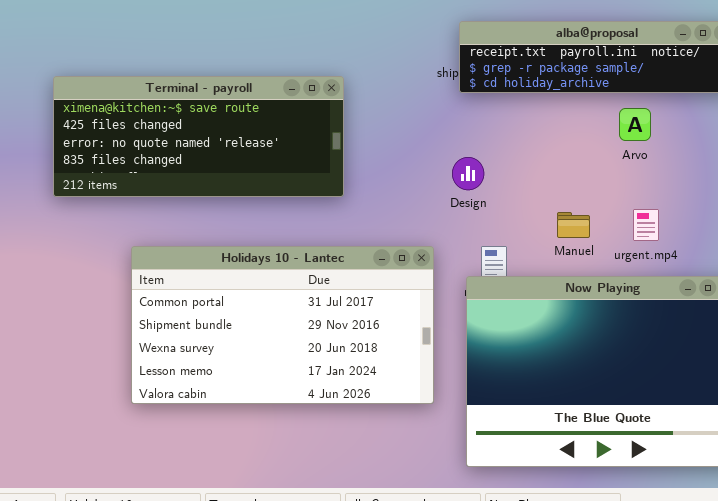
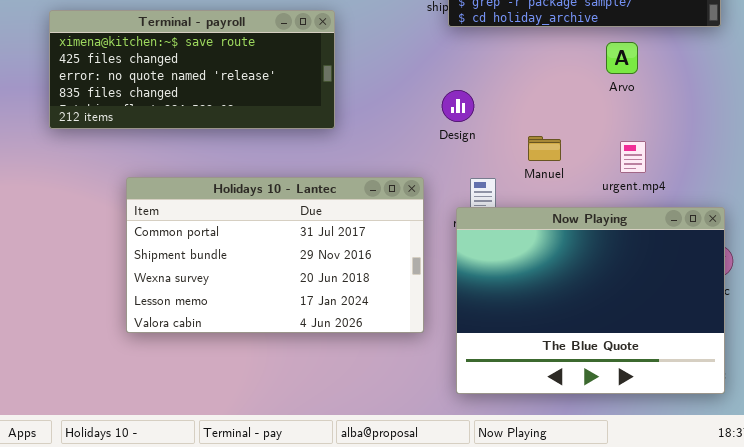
Manuel: [557,212,590,238] -> [528,136,561,161], moved

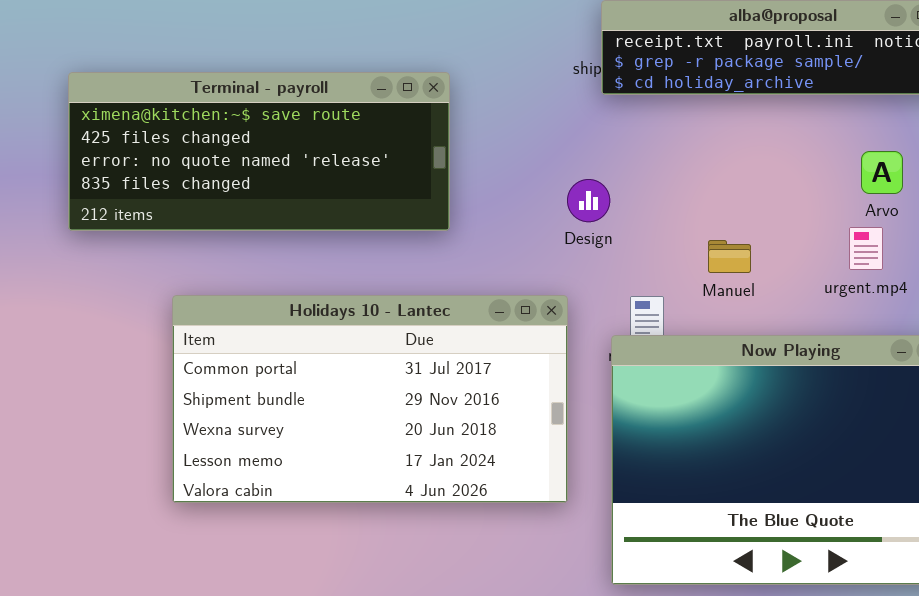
Arvo: [606,42,638,74] -> [861,151,903,194], moved
Design: [442,90,474,122] -> [567,179,610,222], moved
urgent.mp4: [620,141,646,173] -> [849,227,883,270], moved

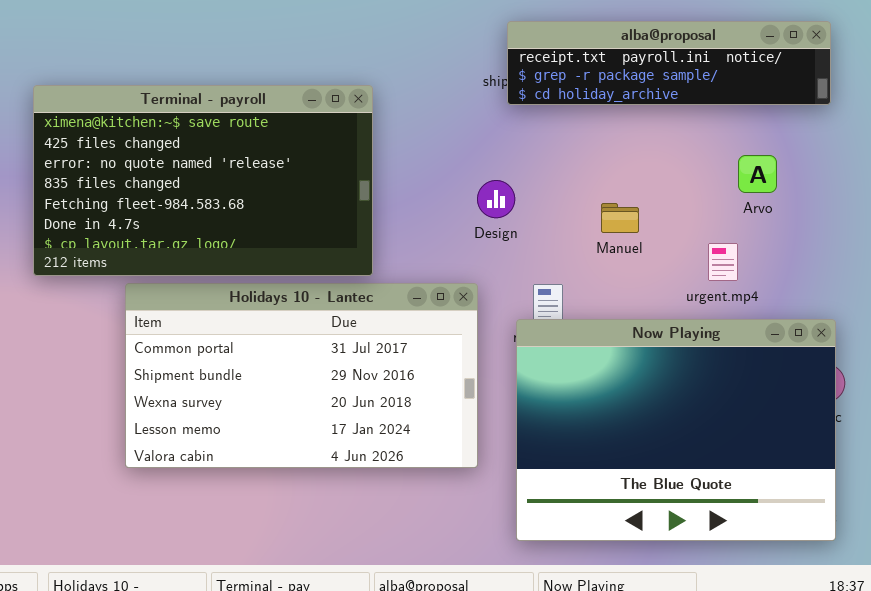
Terminal - payroll: [68,72,450,231] -> [33,85,373,276], resized
urgent.mp4: [849,227,883,270] -> [708,243,738,281], moved
Manuel: [708,240,751,273] -> [601,203,639,233], moved

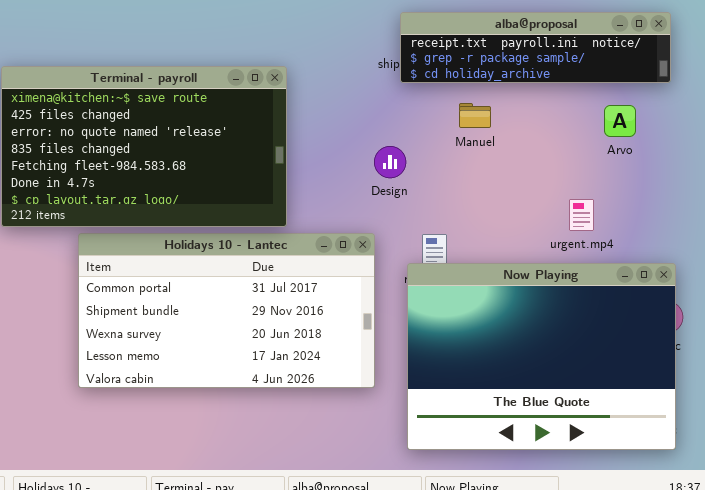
Arvo: [738,155,777,193] -> [604,105,636,137], moved
Manuel: [601,203,639,233] -> [459,103,491,128], moved

